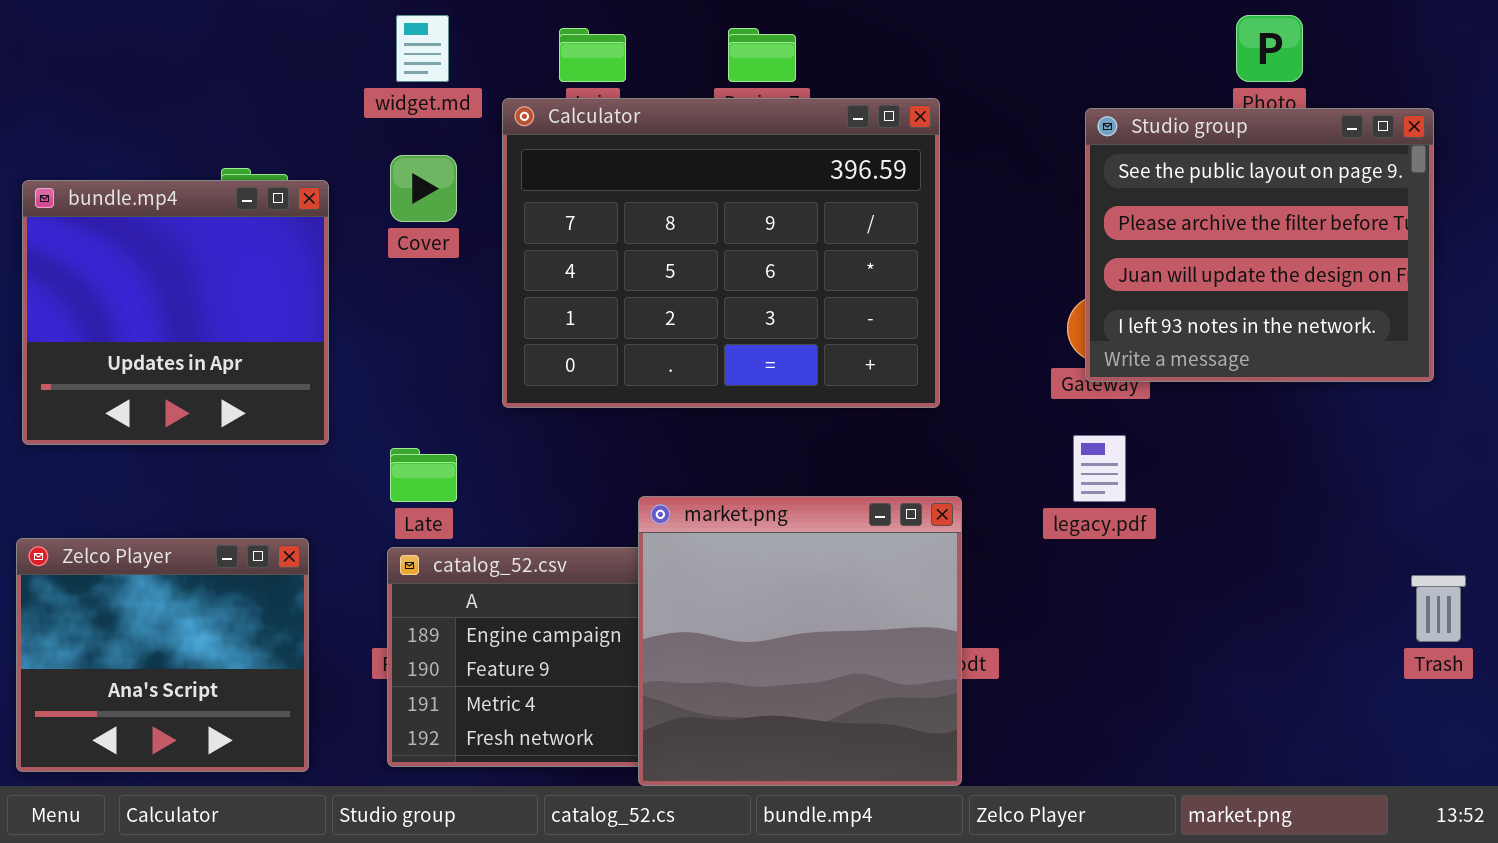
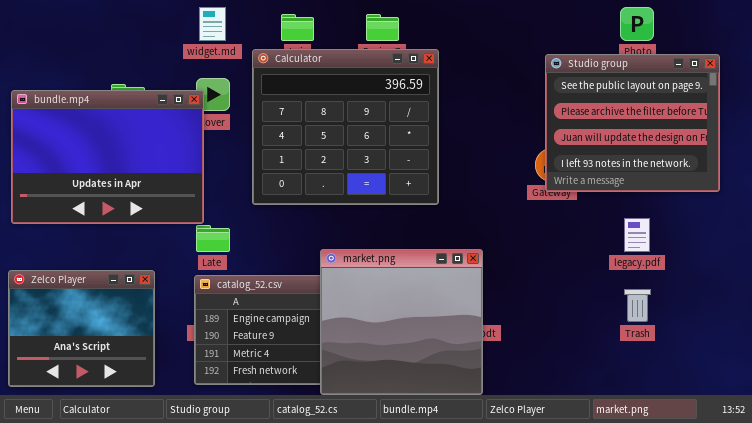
Calculator: [502,98,940,408] -> [252,49,439,205], resized
bundle.mp4: [22,180,329,445] -> [11,90,204,224], resized
legacy.pdf: [1073,435,1126,502] -> [624,218,650,252], moved
Trash: [1411,575,1466,642] -> [624,289,651,322], moved

